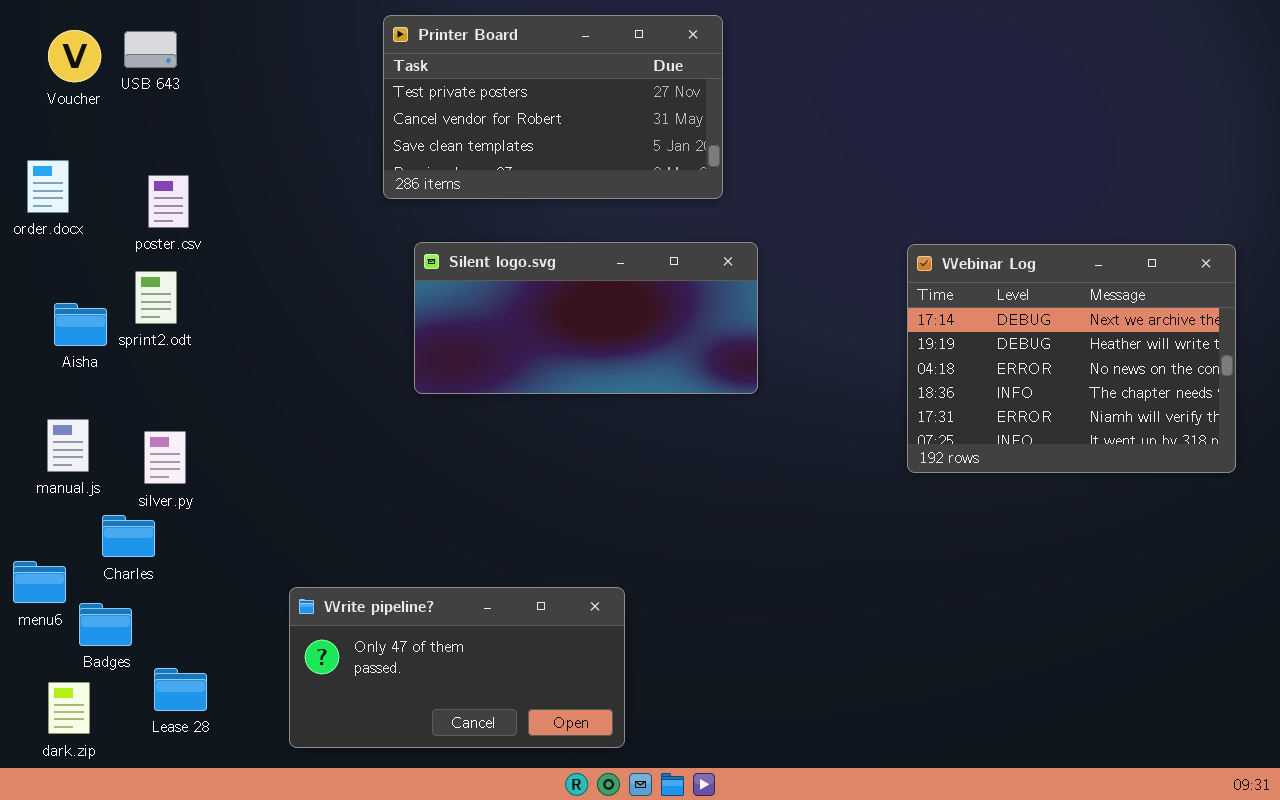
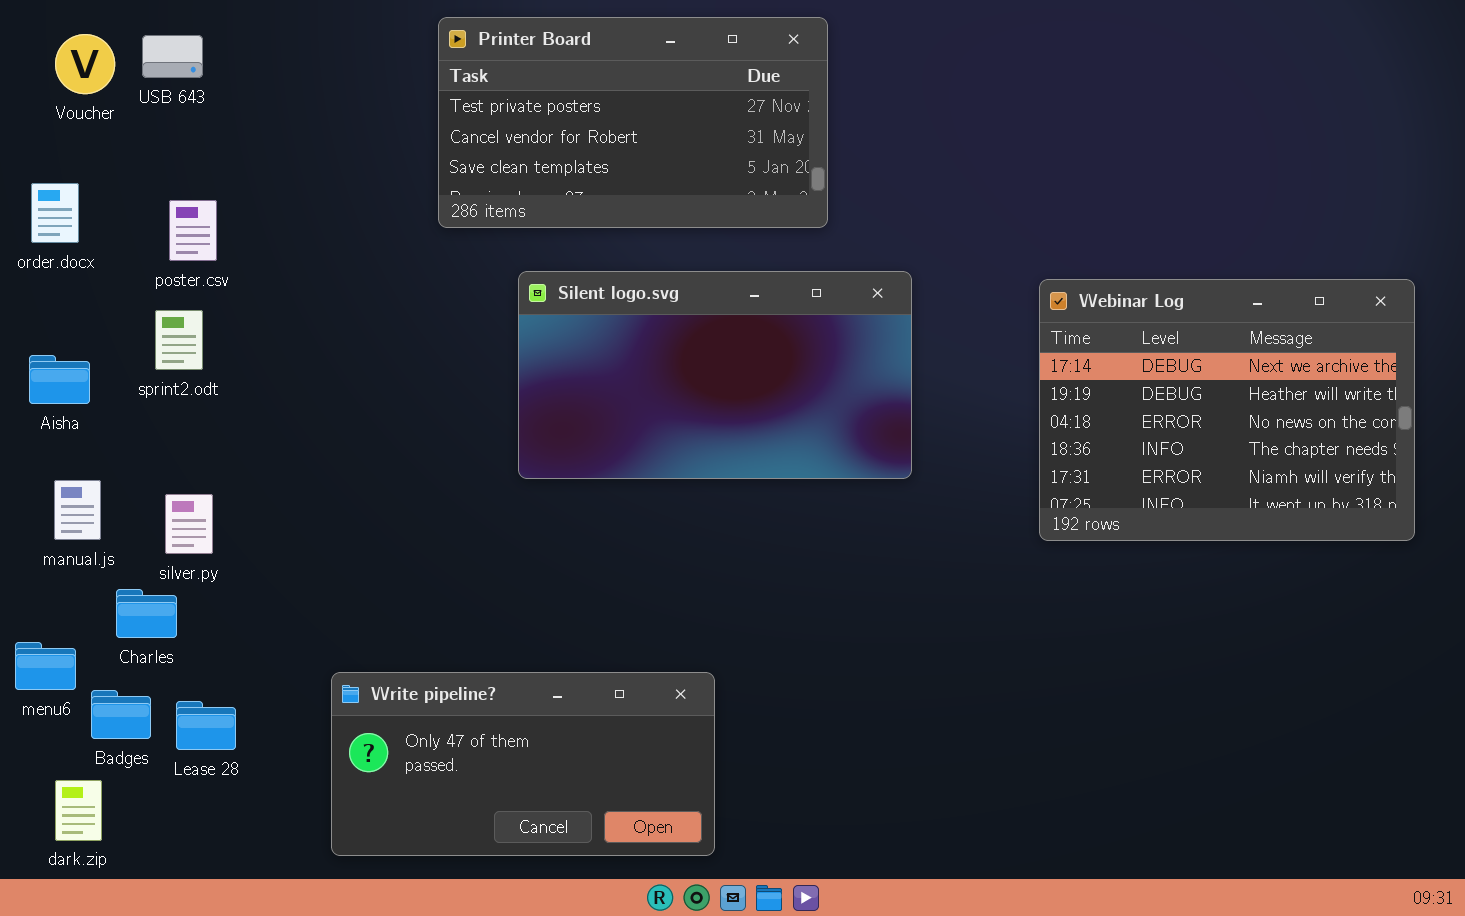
Silent logo.svg: [414,242,758,394] -> [518,271,912,479], moved, resized
Aisha: [54,303,107,346] -> [29,355,90,404], moved
Lease 28: [154,668,207,711] -> [176,701,236,750], moved

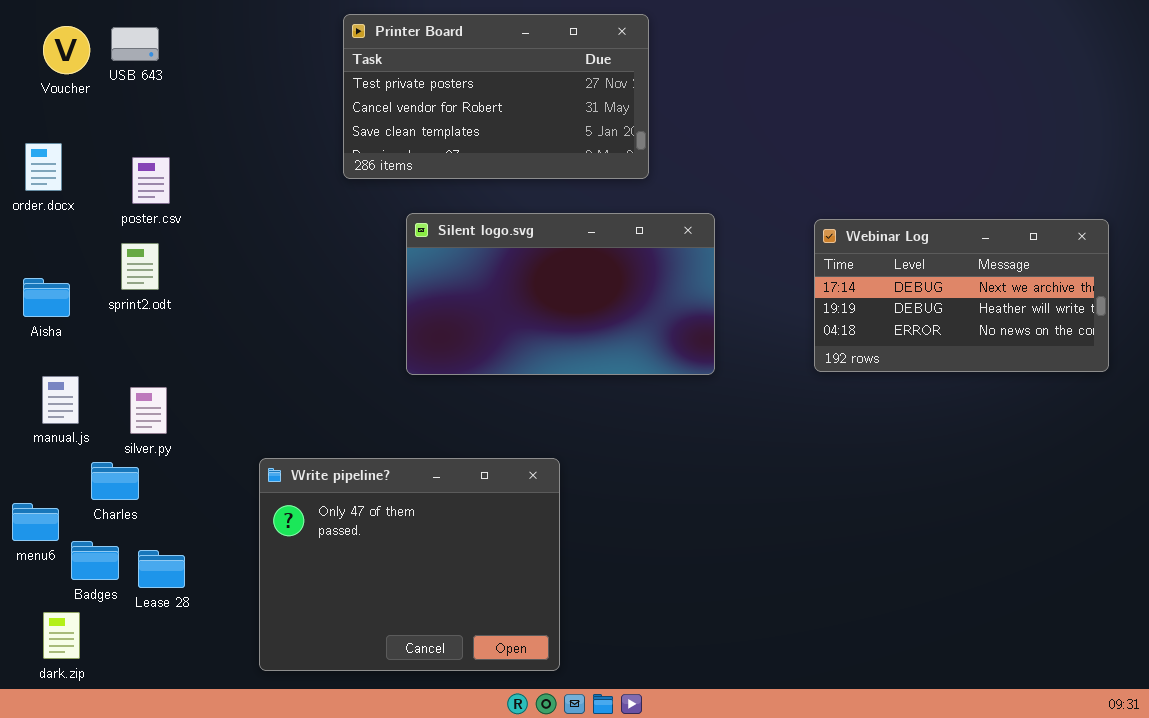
Webinar Log: [1039,279,1415,541] -> [814,219,1109,372], resized
Write pipeline?: [331,672,715,856] -> [259,458,560,671], resized

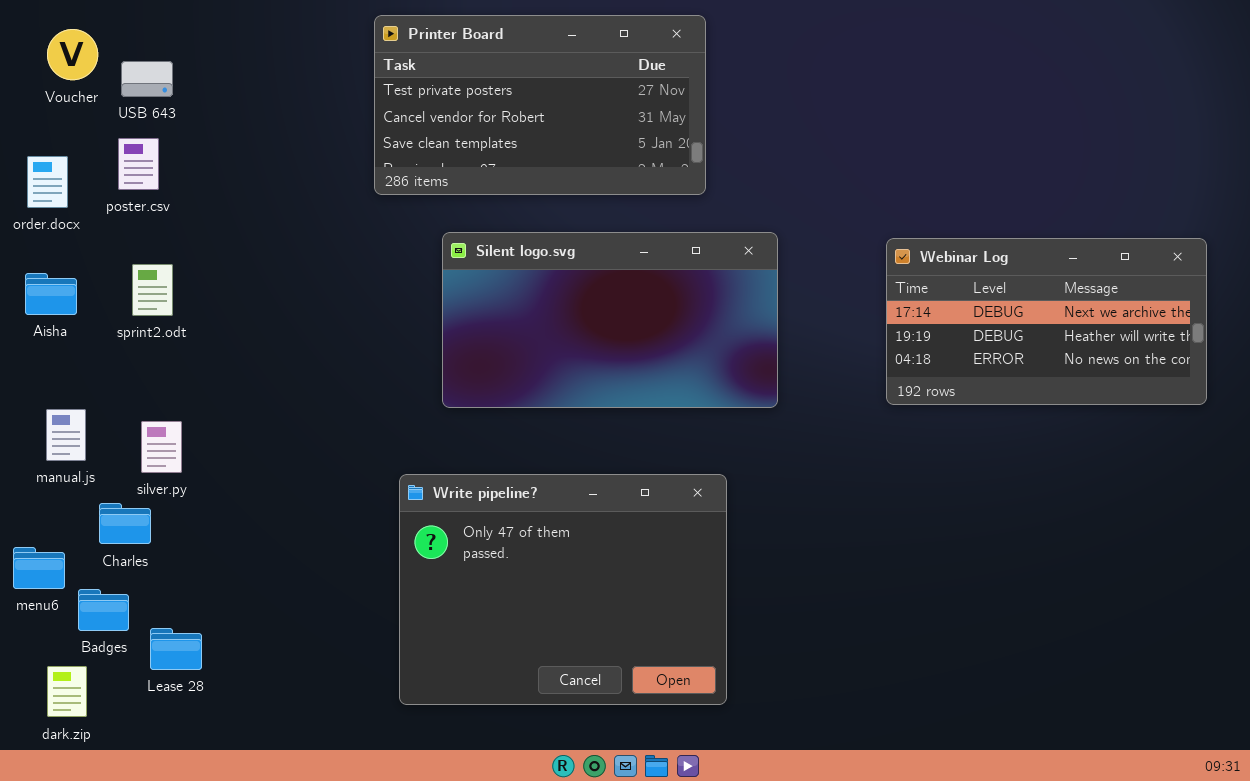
USB 643: [111,27,159,61] -> [121,61,173,97], moved
poster.csv: [132,157,170,204] -> [118,138,159,190], moved
Aisha: [23,278,70,317] -> [25,273,77,315], moved
Write pipeline?: [259,458,560,671] -> [399,474,727,705], moved
Lease 28: [138,550,185,588] -> [150,628,202,670], moved

